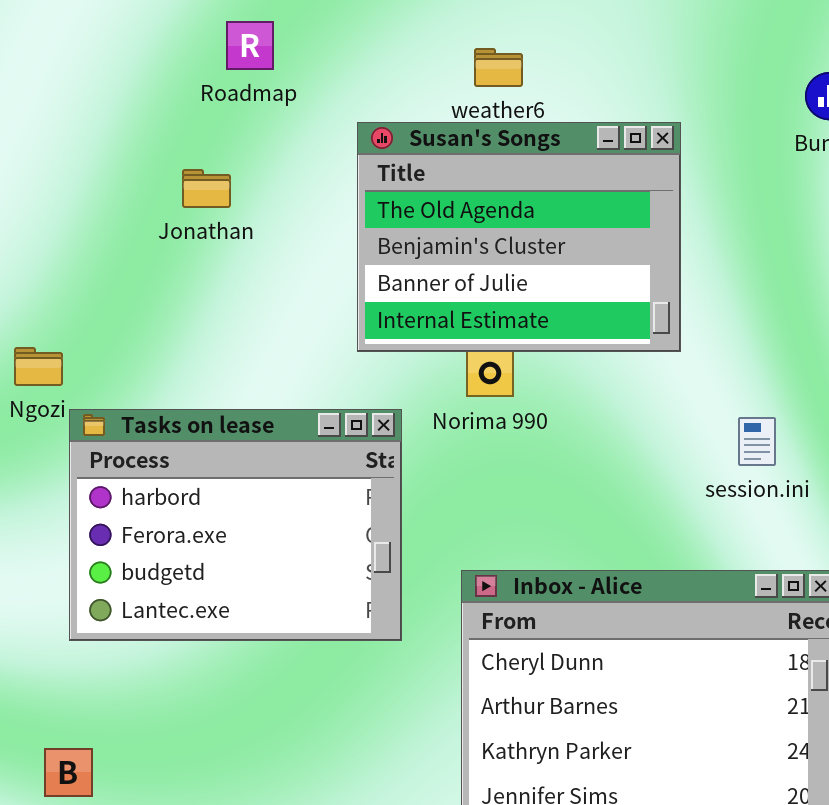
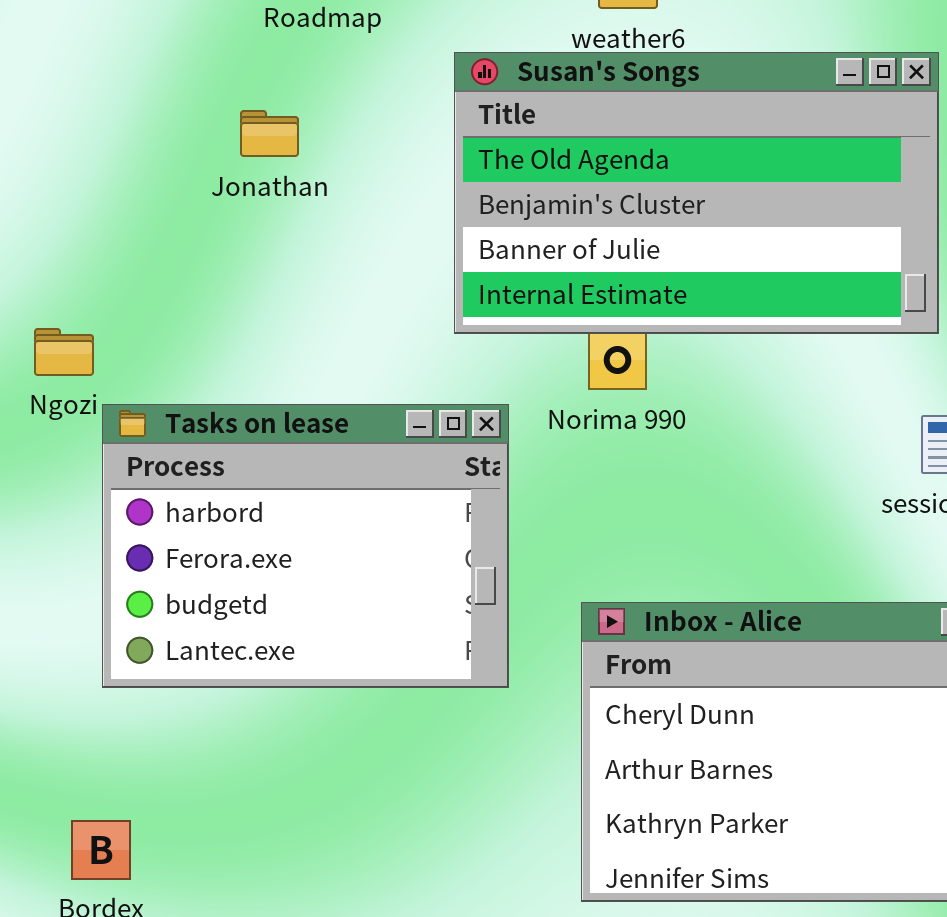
Susan's Songs: [357,122,681,352] -> [454,52,939,334], resized

